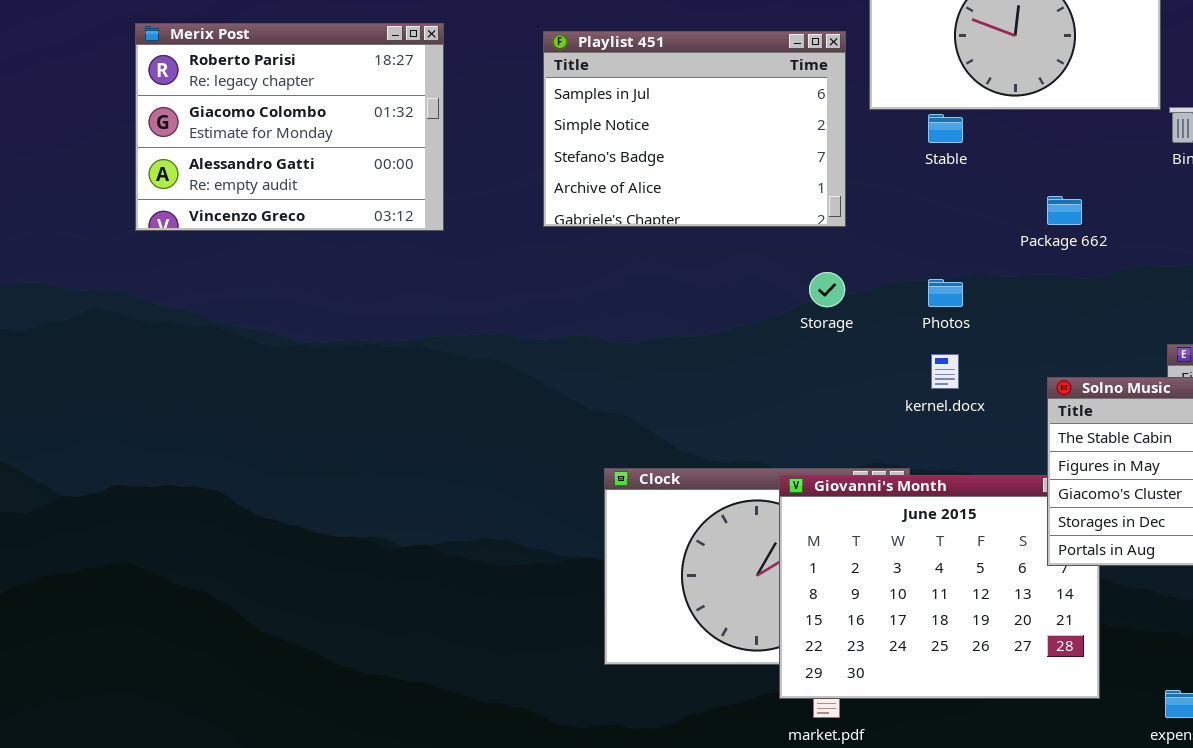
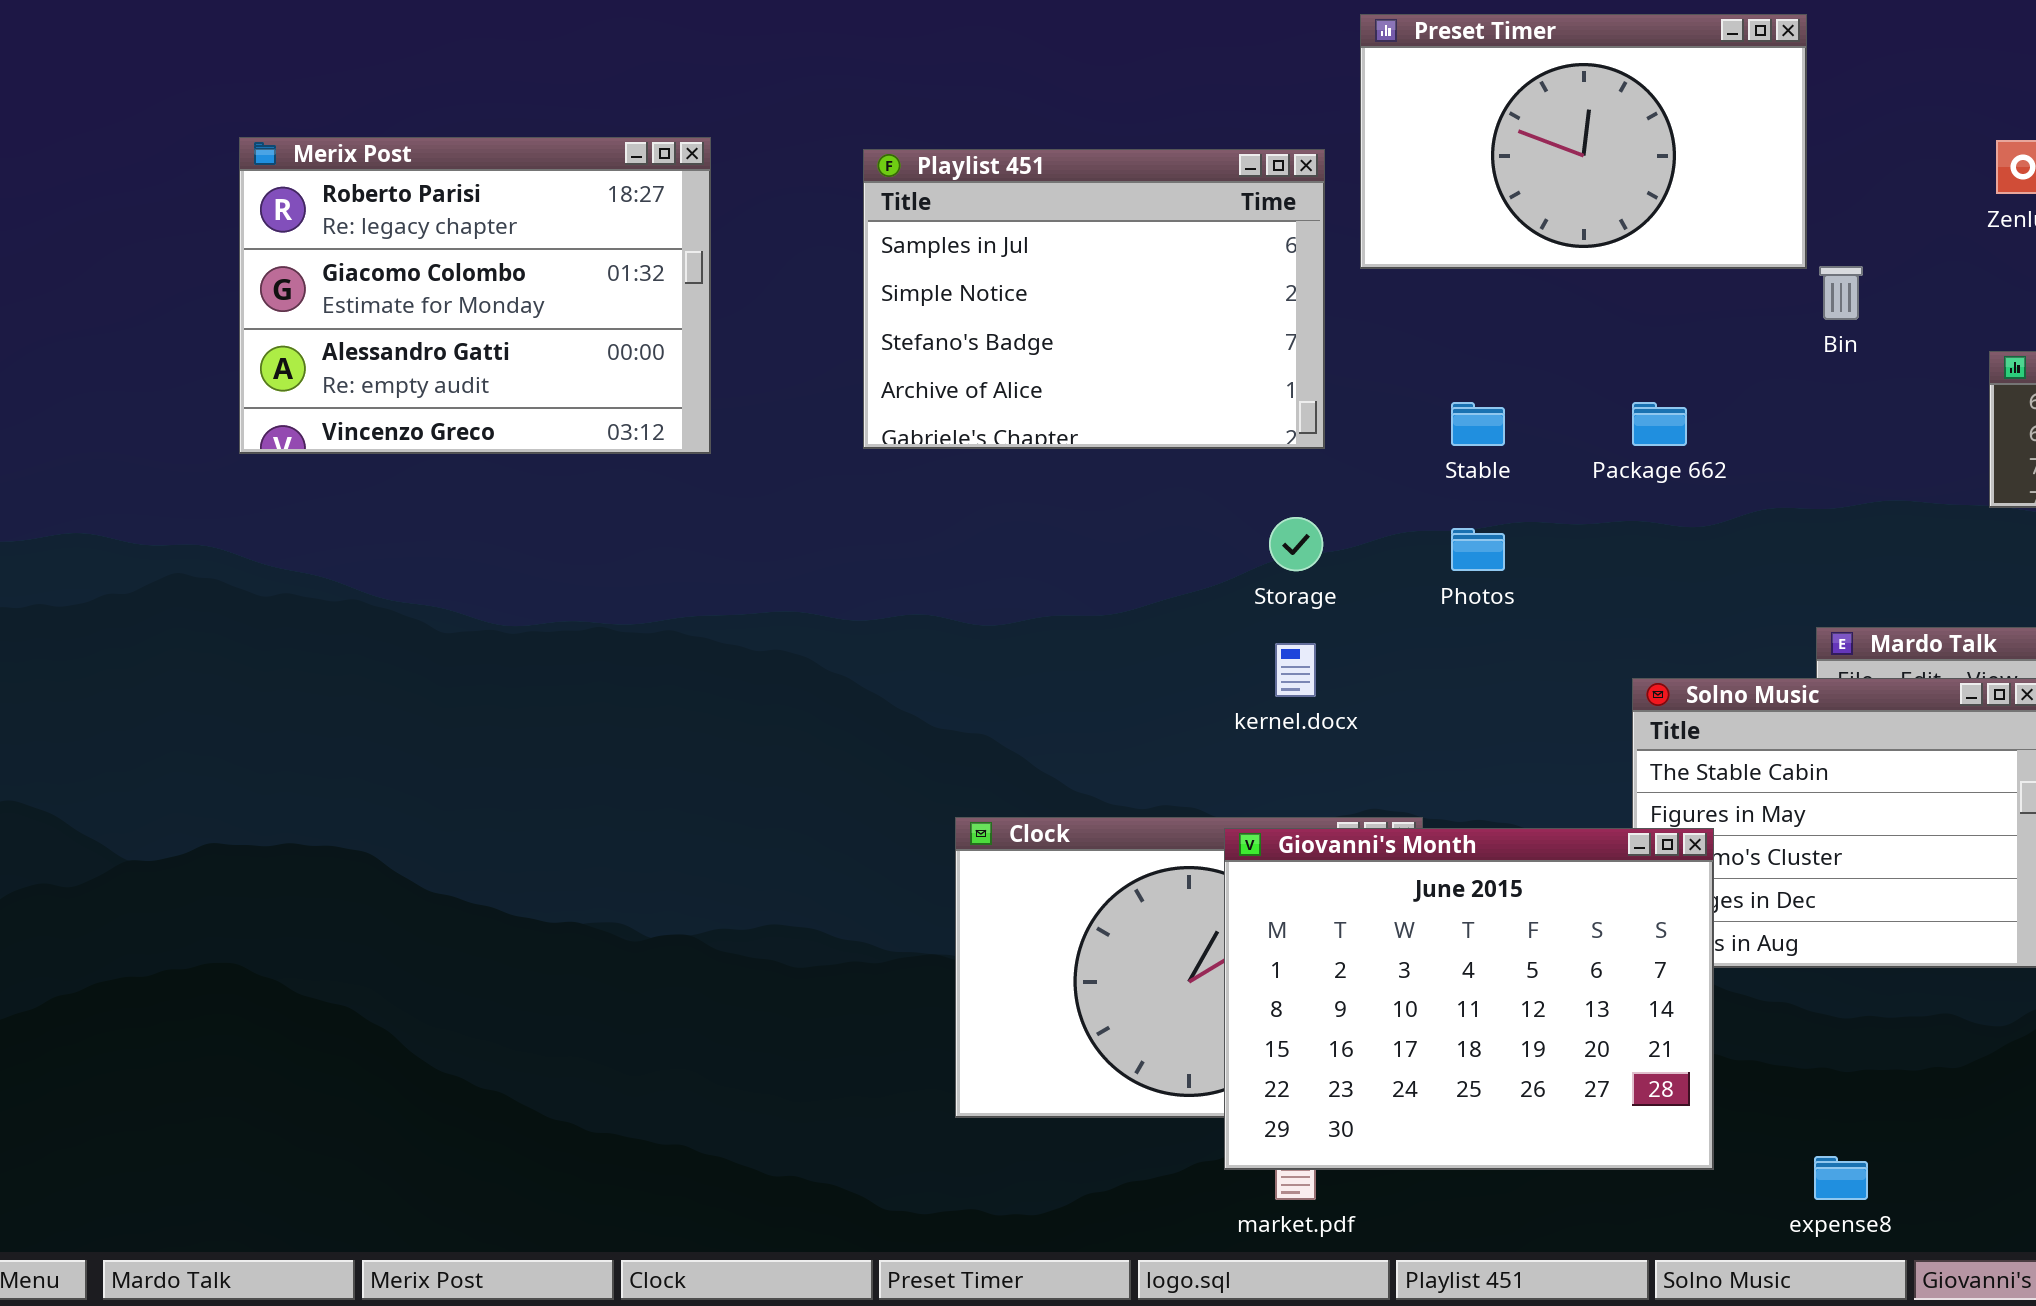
Stable: [928,114,963,143] -> [1451,402,1505,446], moved
kernel.docx: [931,354,959,389] -> [1275,643,1316,697], moved
Giovanni's Month: [779,475,1100,699] -> [1224,828,1714,1170], raised

